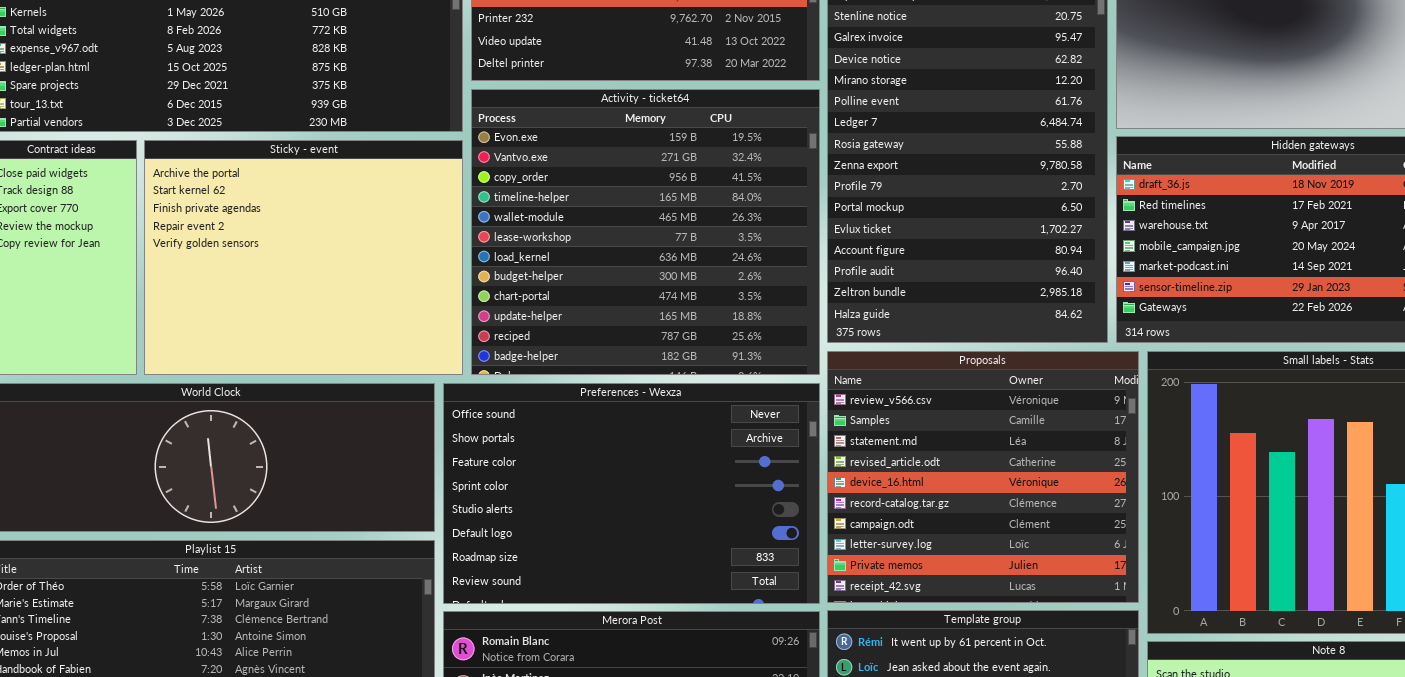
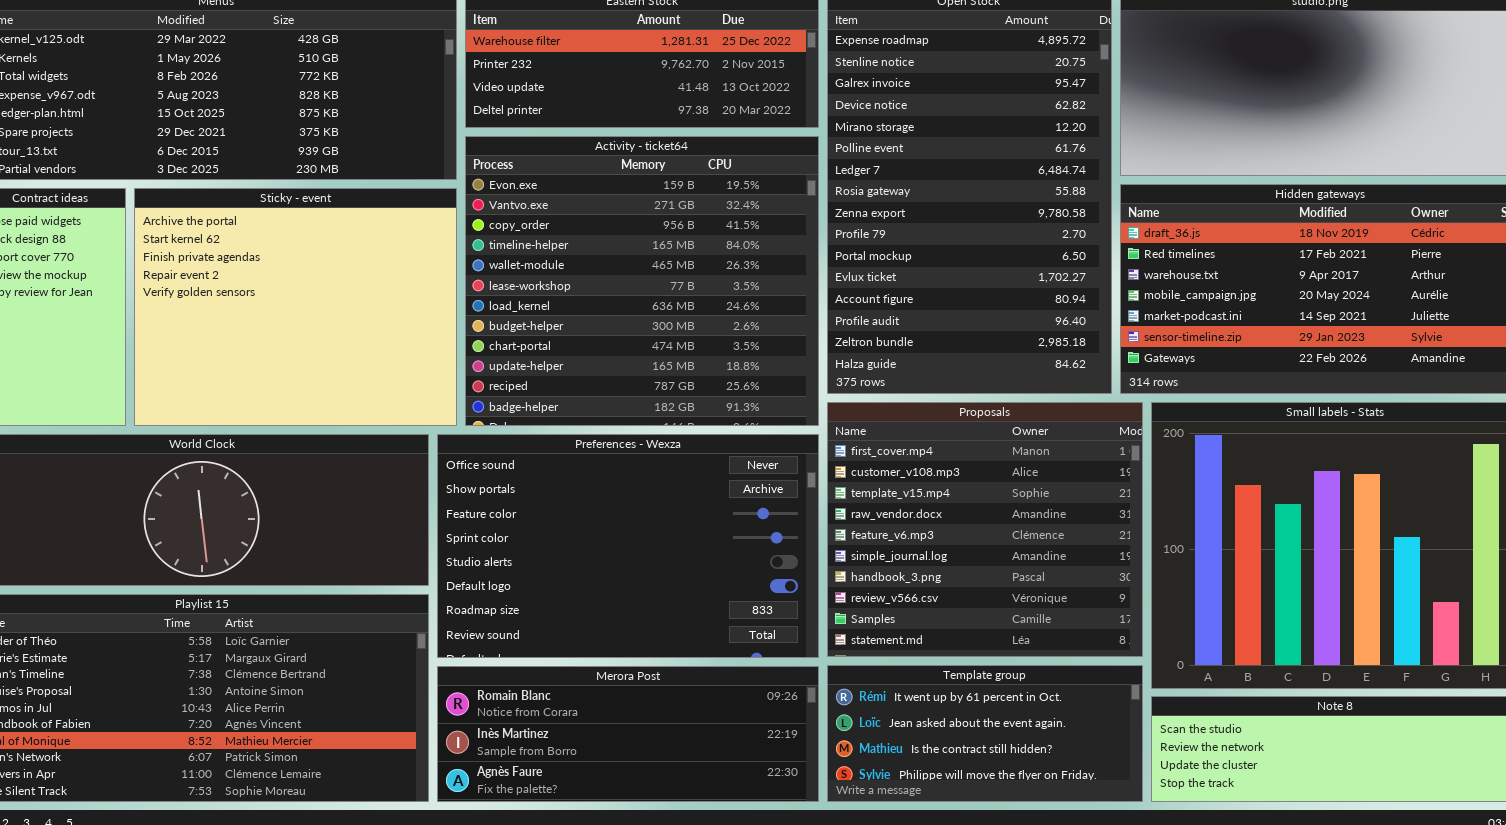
Proposals: [827,351,1139,603] -> [827,402,1143,657], scrolled up 7 rows

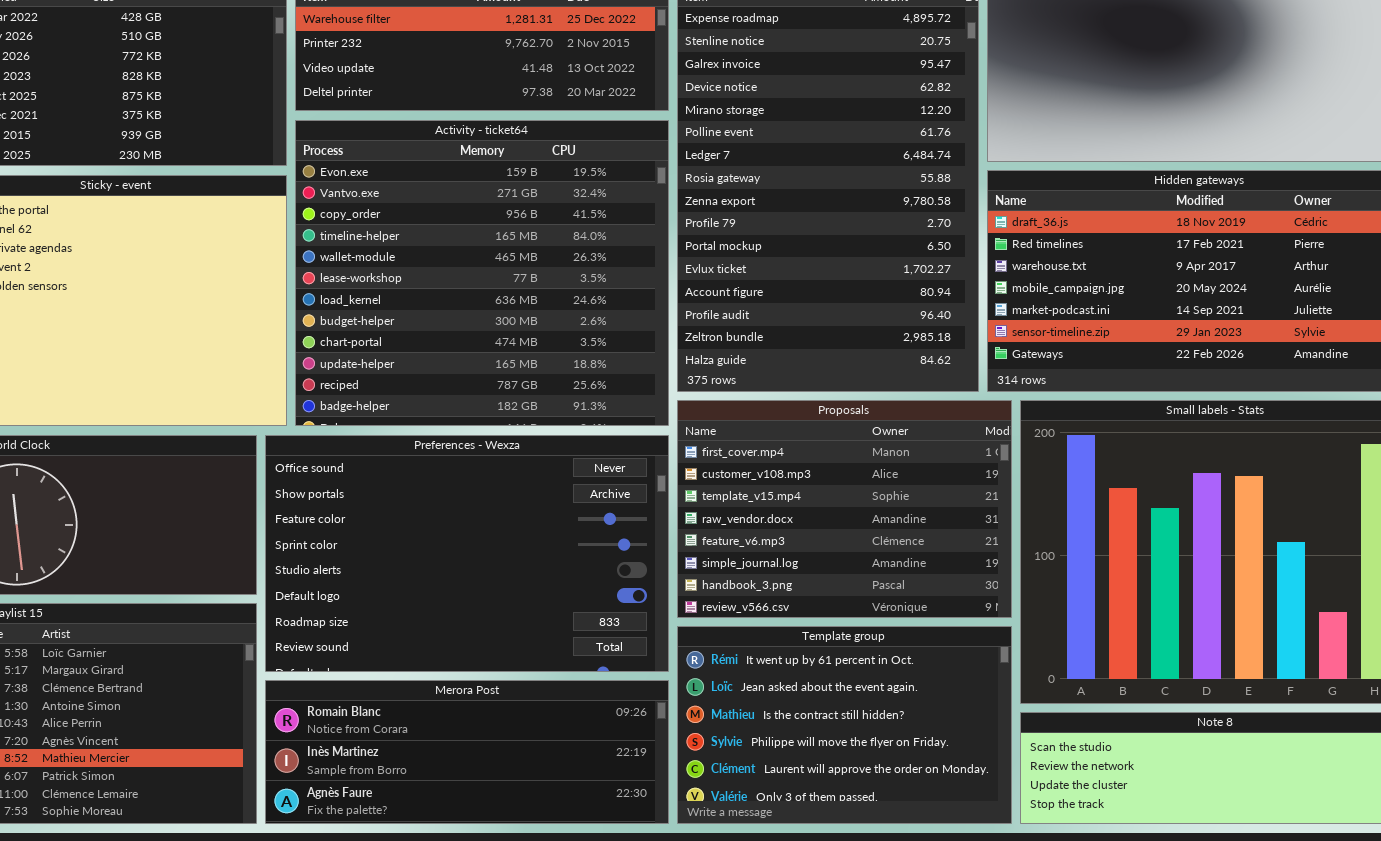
Proposals: [827,402,1143,657] -> [677,400,1012,618], resized
Template group: [827,665,1143,802] -> [677,626,1012,824], resized

